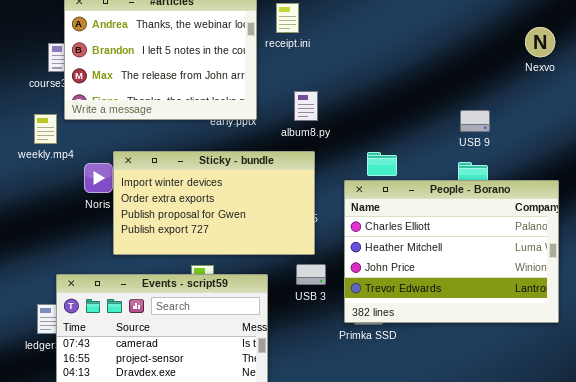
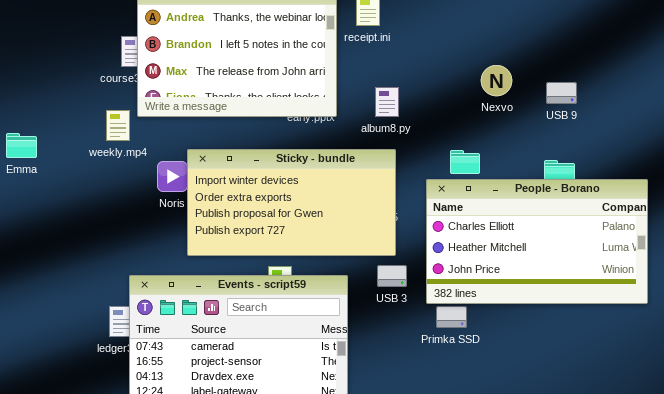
Nexvo: [525,27,555,57] -> [481,65,512,96], moved
USB 9: [460,110,490,132] -> [546,82,577,104], moved
People - Borano: [344,180,559,323] -> [426,179,648,304], resized

